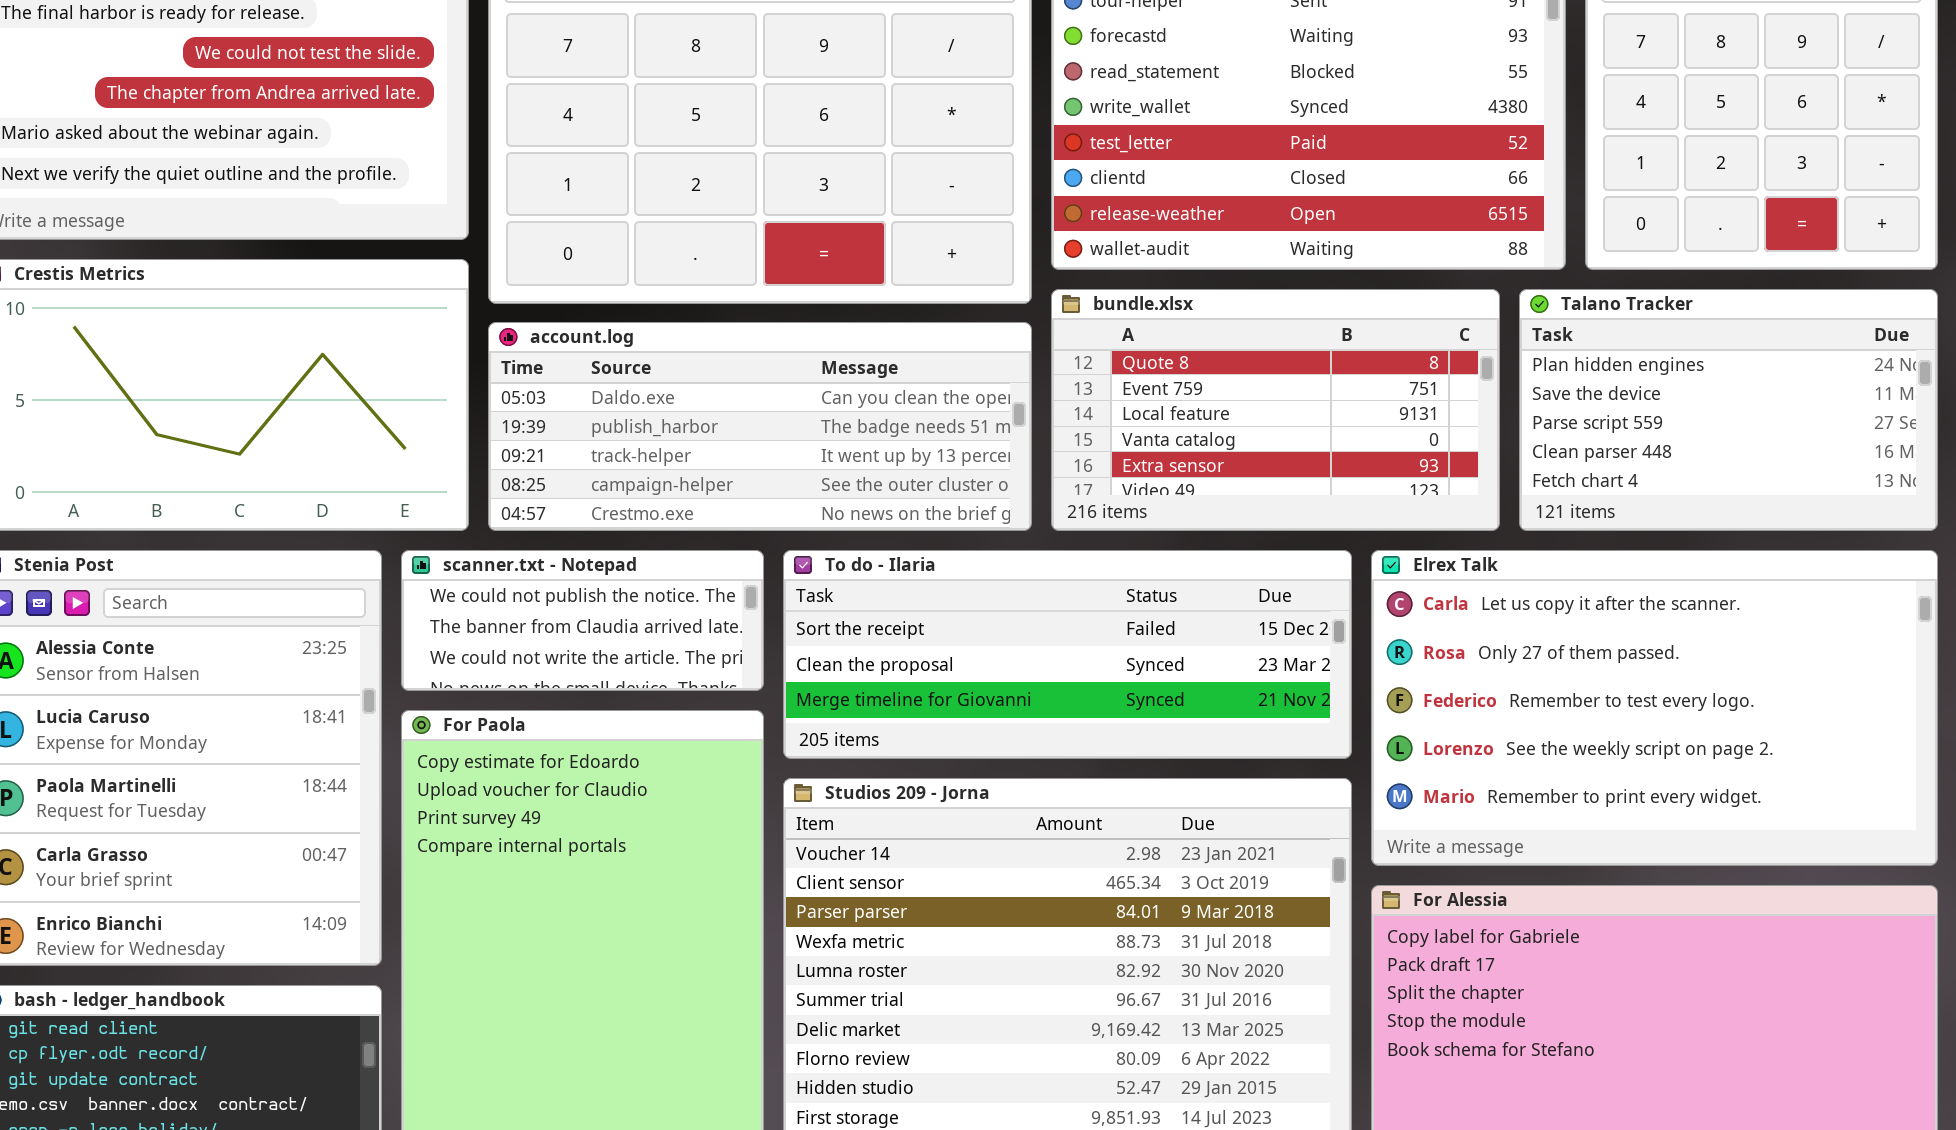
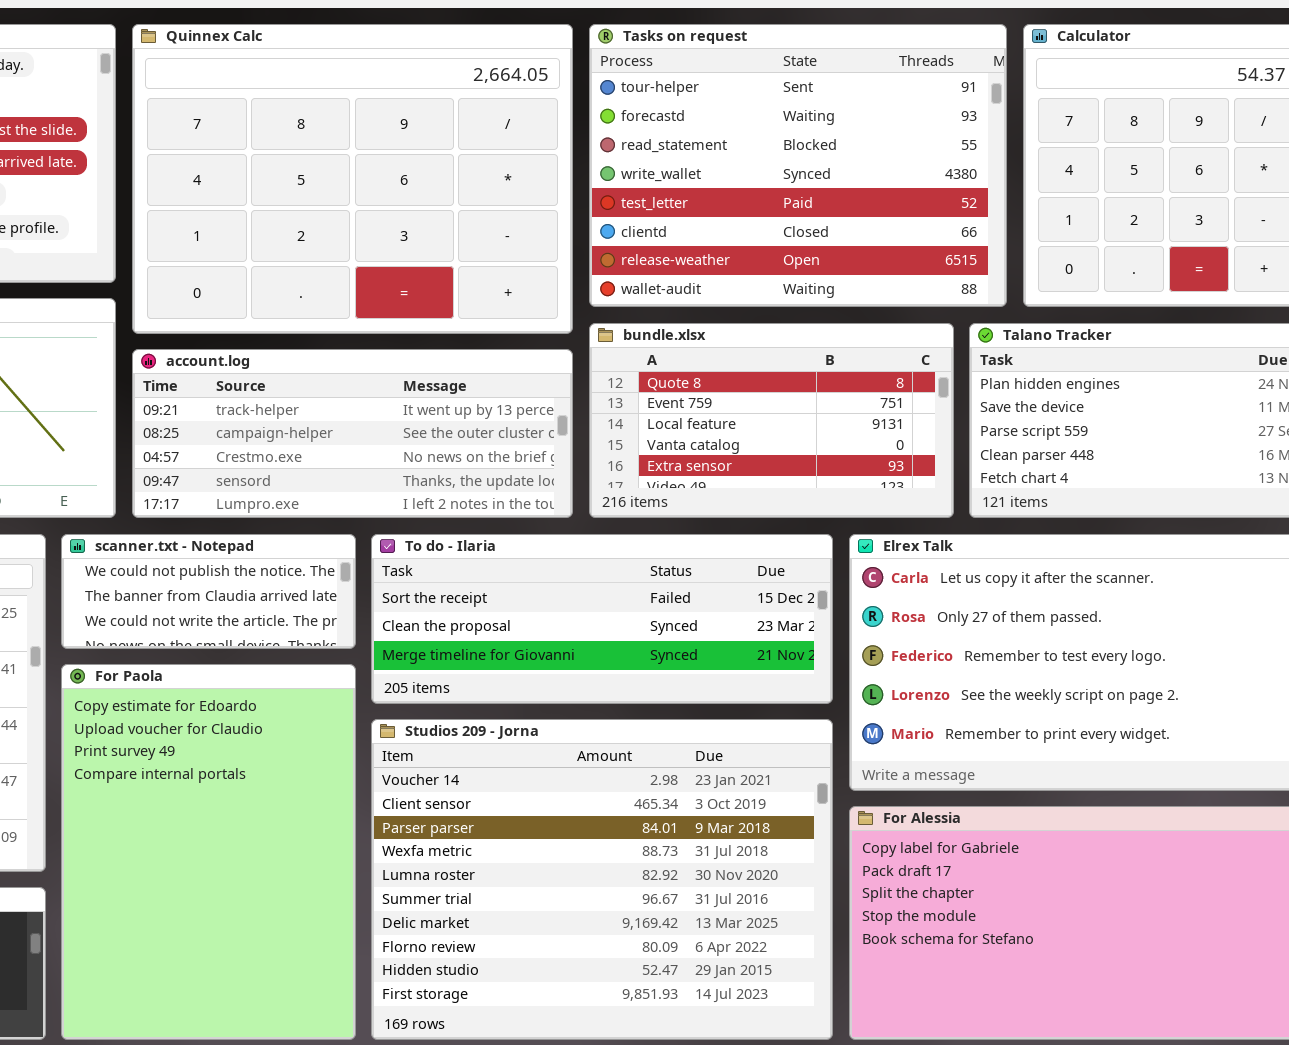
account.log: [488,322,1032,531] -> [132,349,573,518], scrolled down 2 rows

